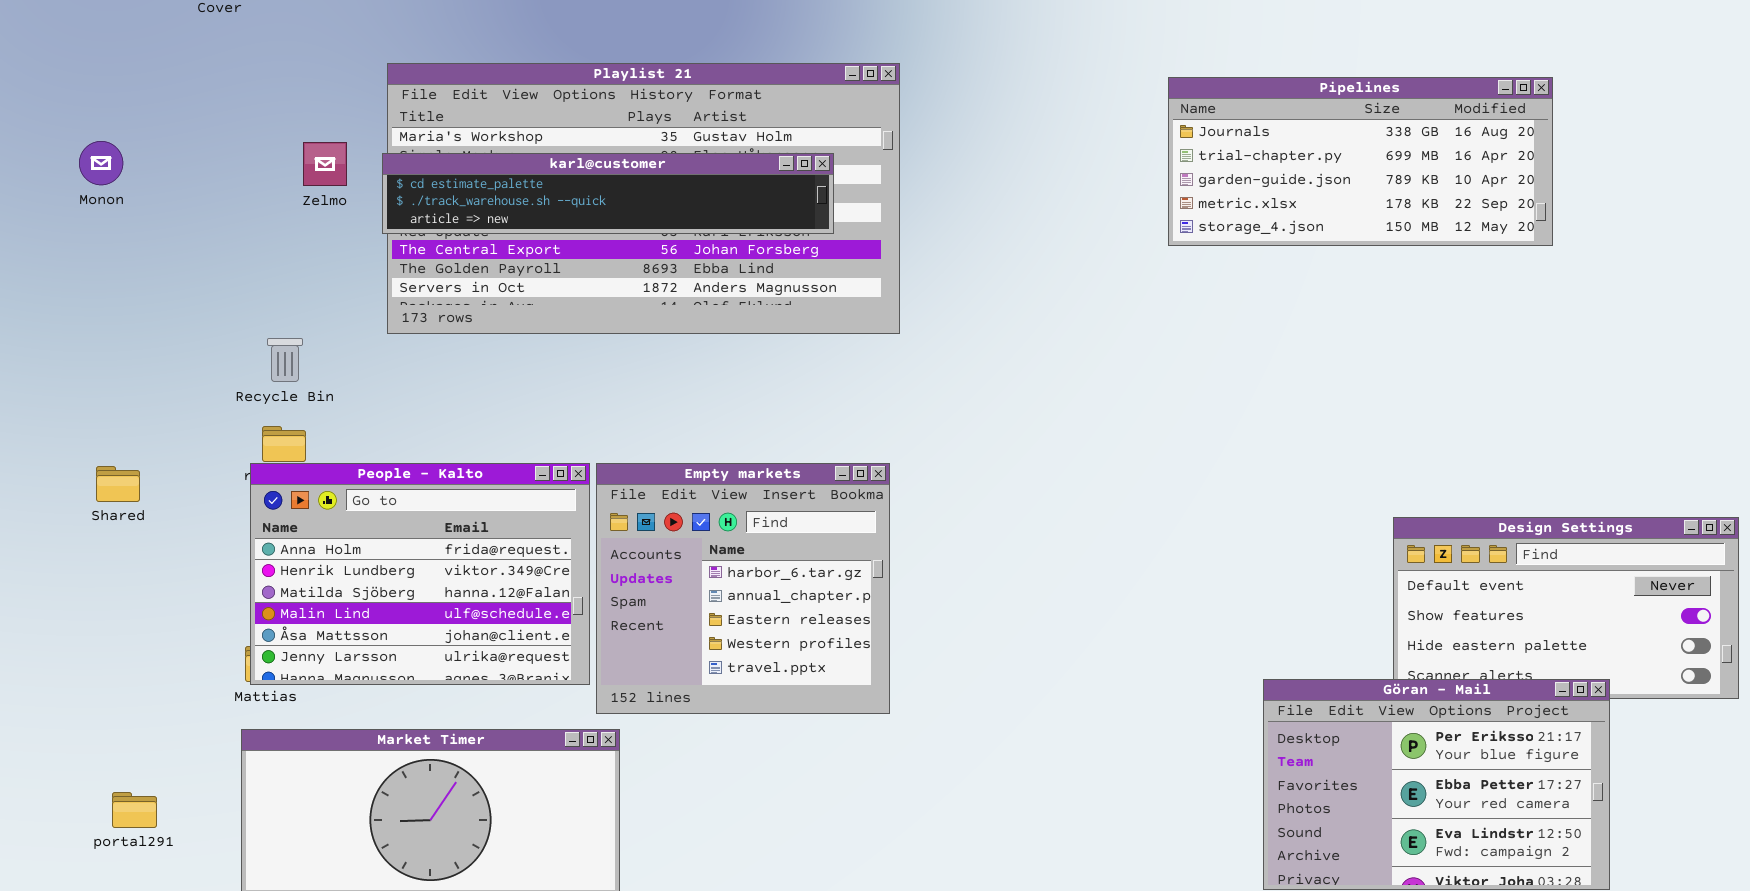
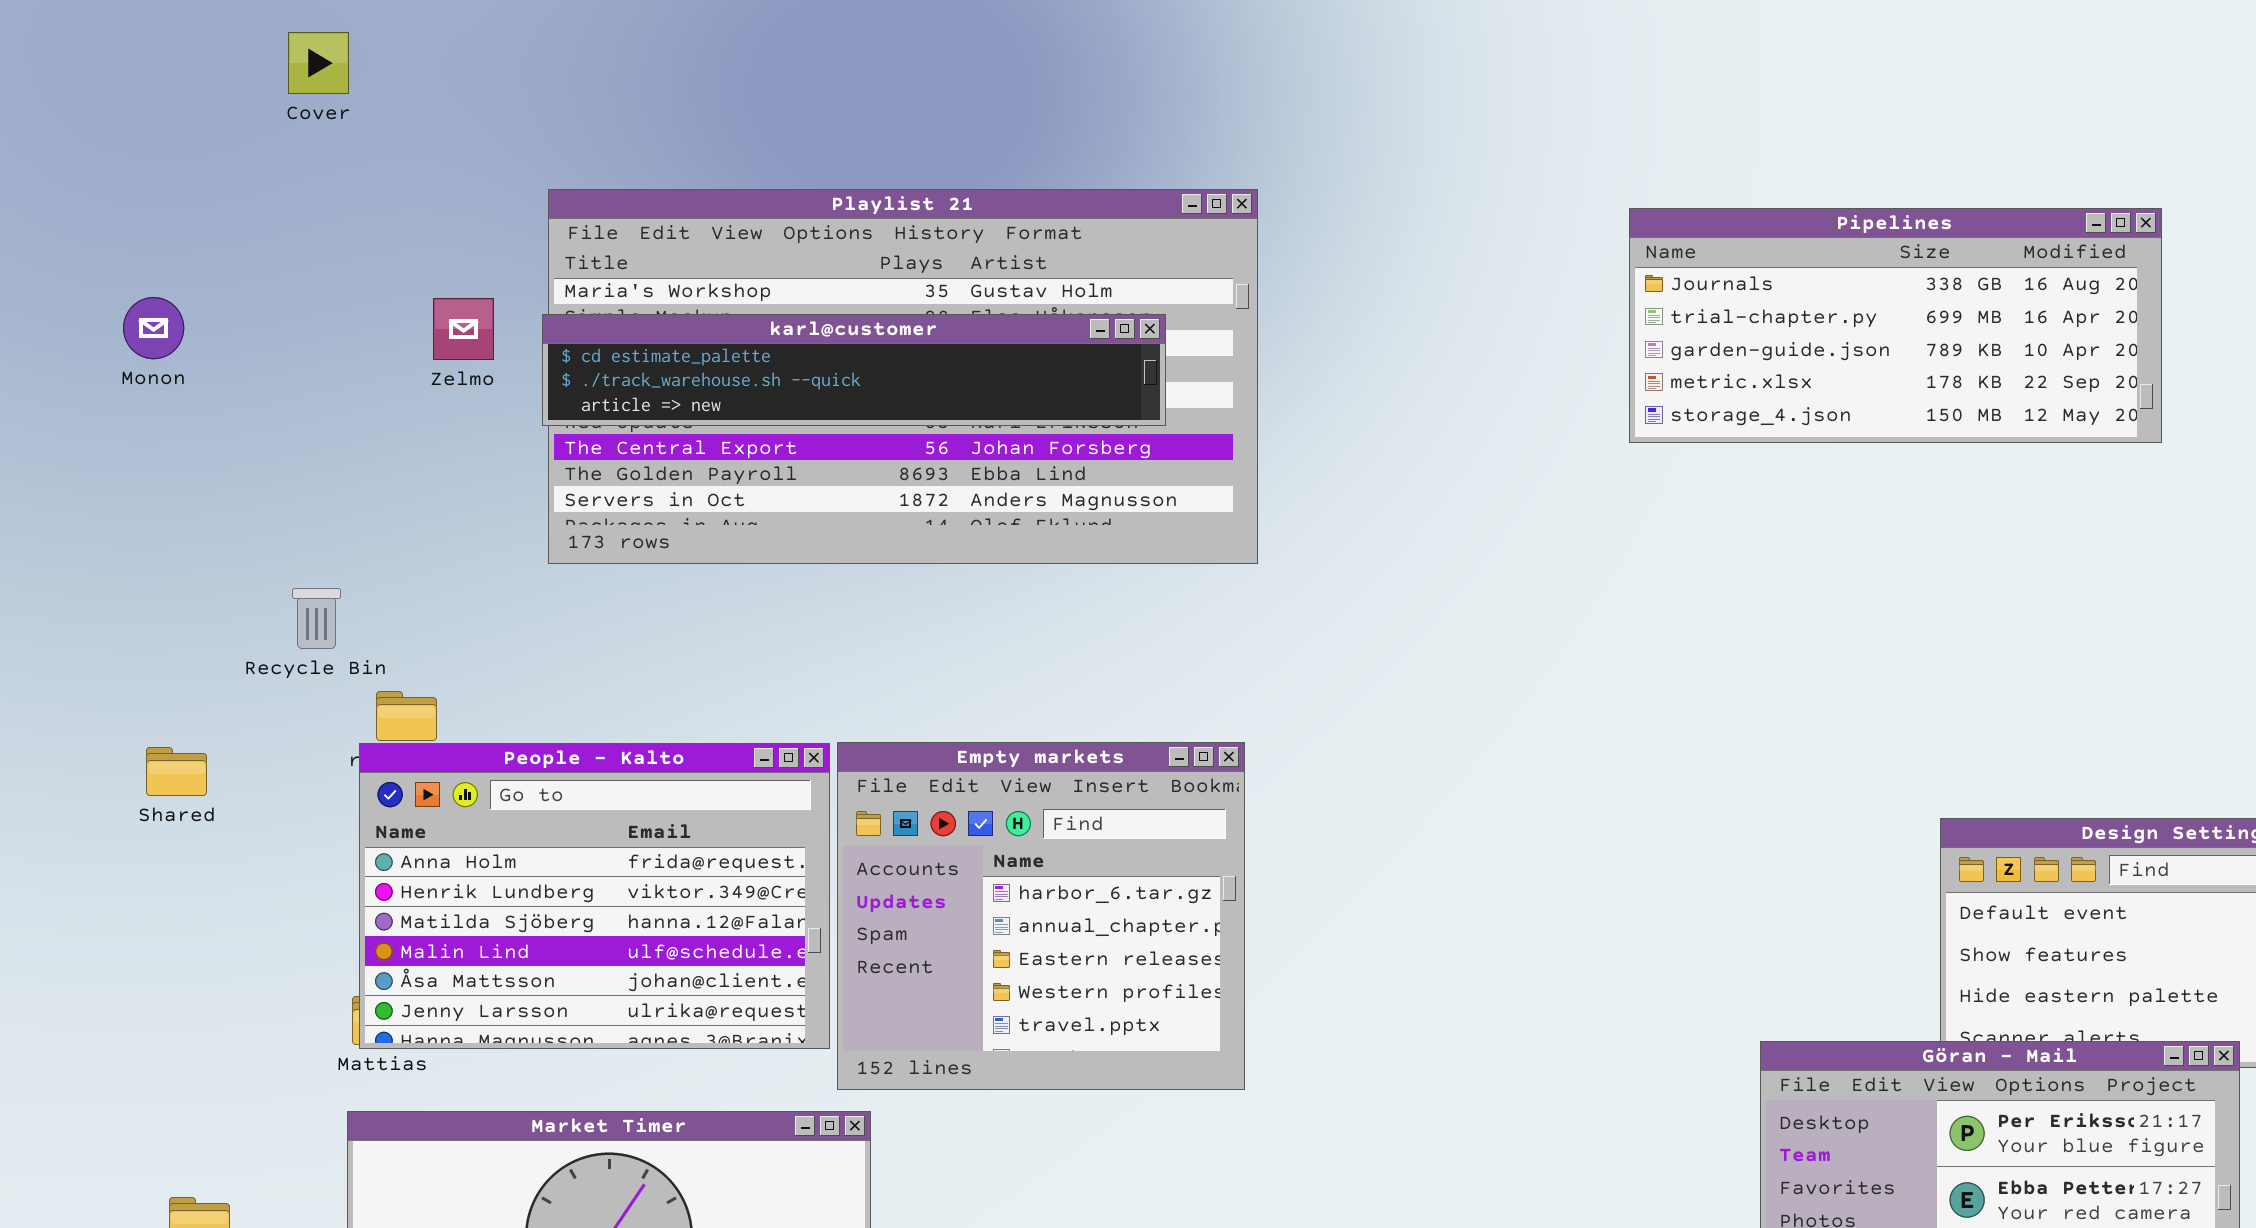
Recycle Bin: [267,338,303,382] -> [292,588,341,649], moved

